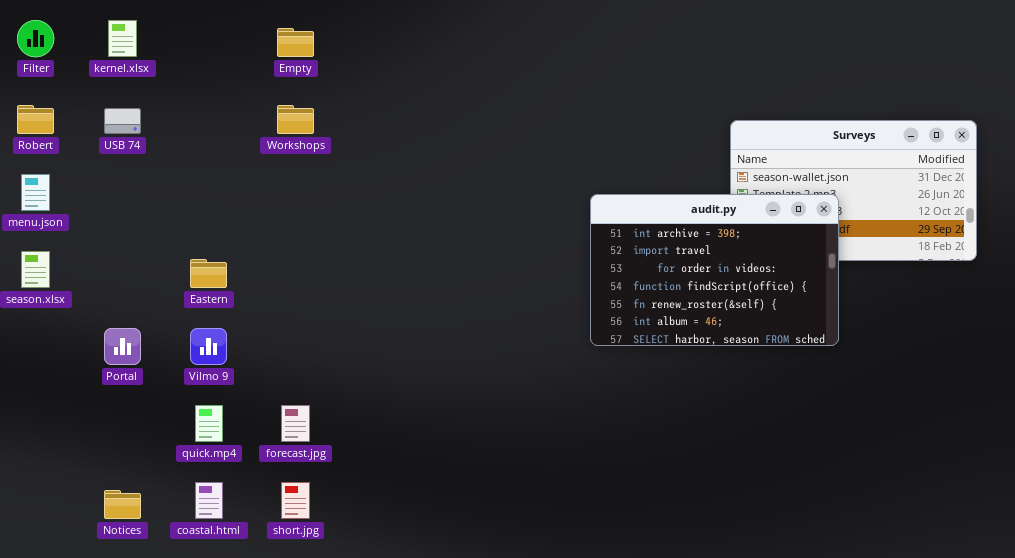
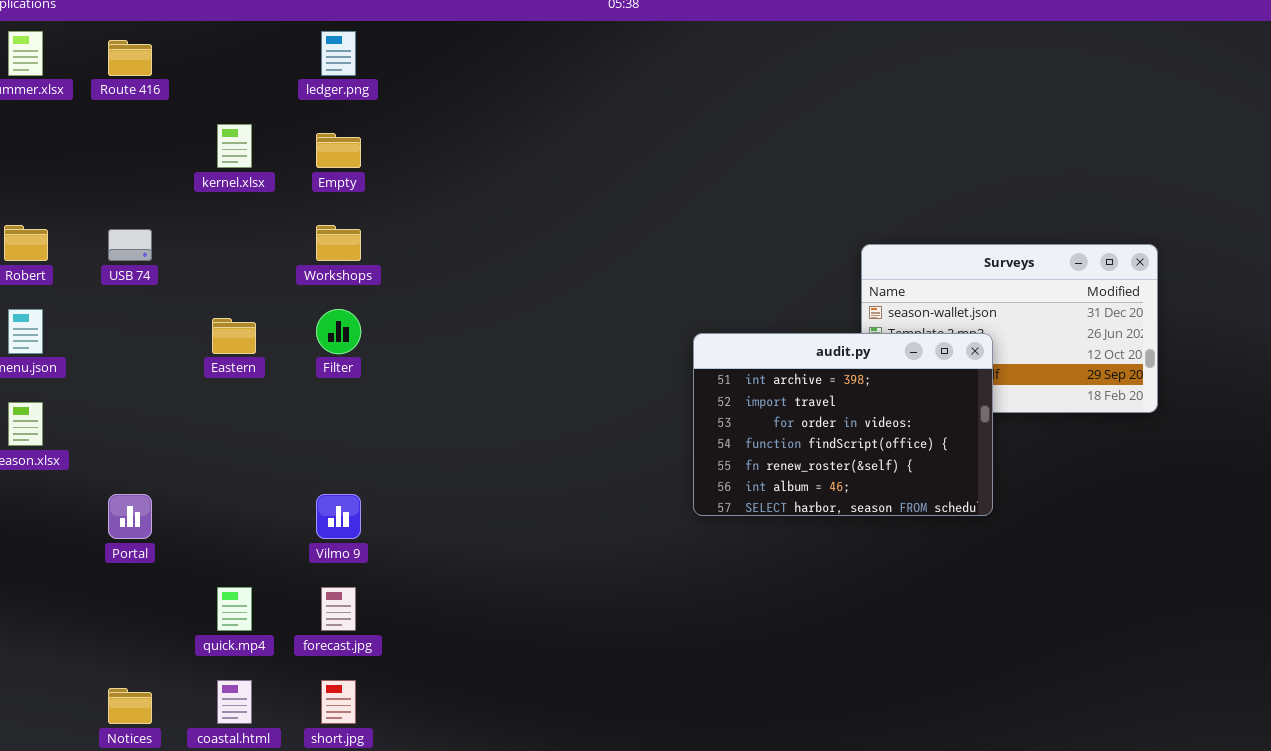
Filter: [17,20,54,57] -> [316,309,361,354], moved
kernel.xlsx: [108,20,137,57] -> [217,124,252,168], moved
Eastern: [190,259,227,288] -> [212,318,256,354], moved
Vilmo 9: [190,328,227,365] -> [316,494,361,539], moved

